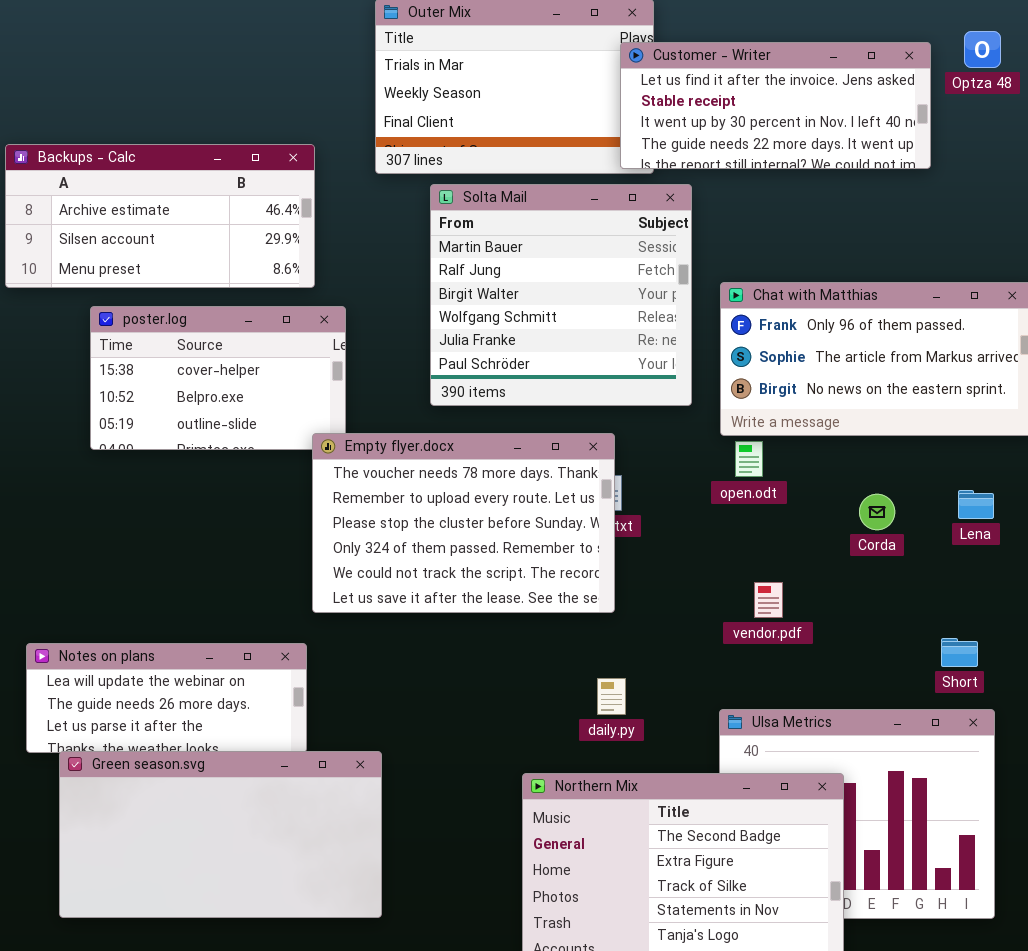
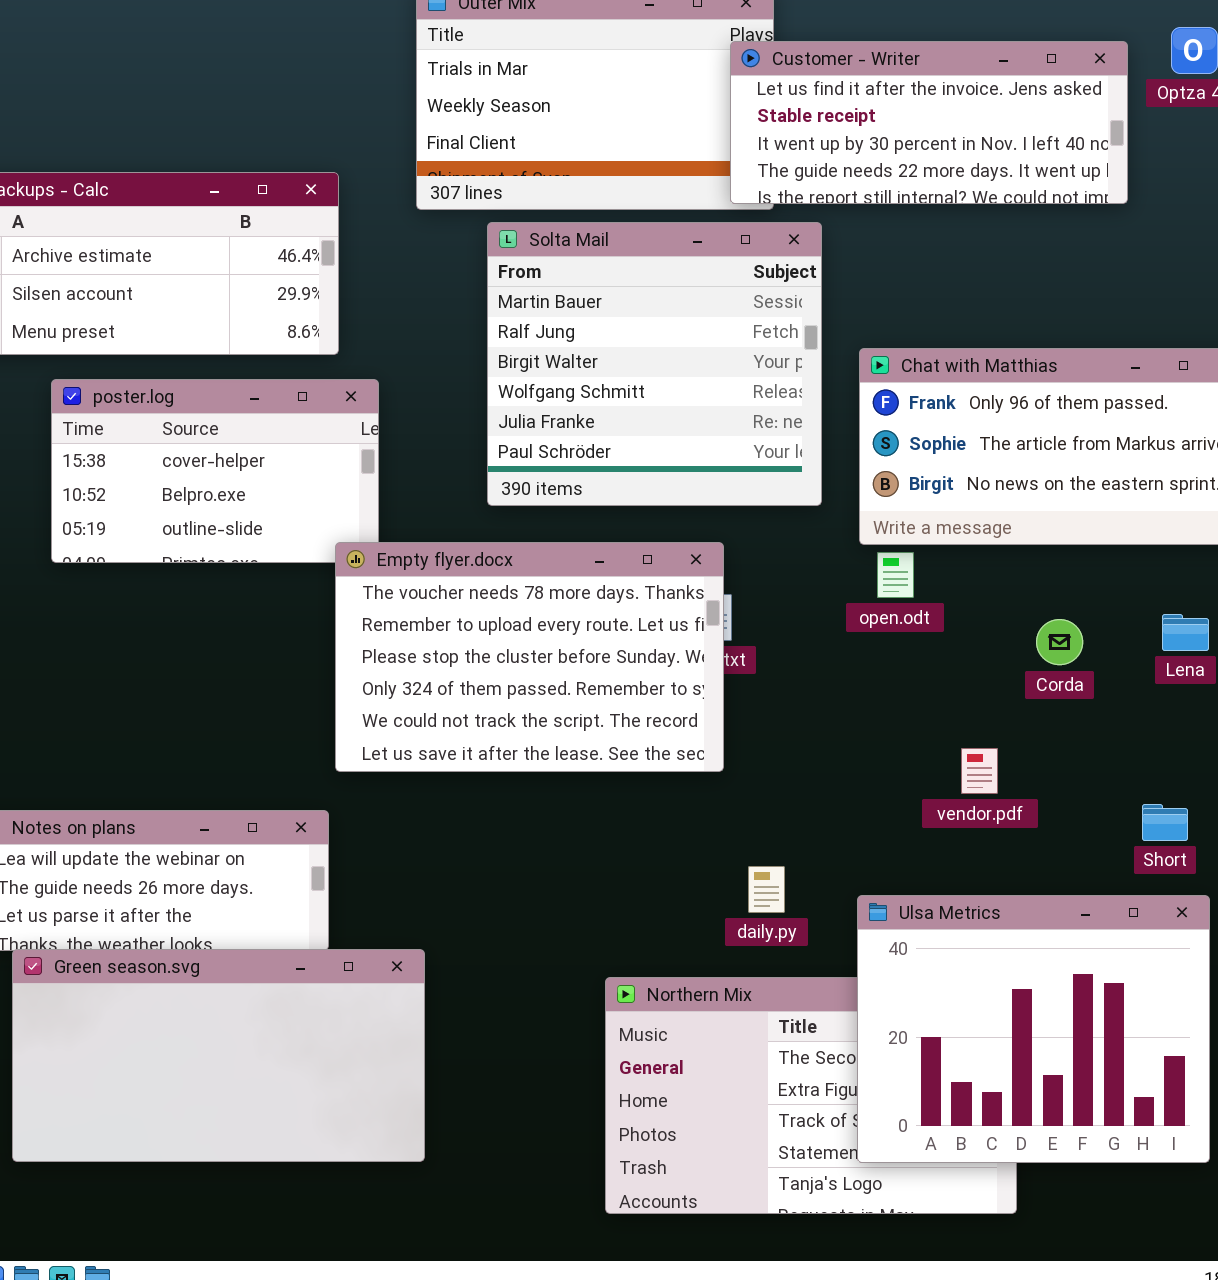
vendor.pdf: [754,582,783,618] -> [961,748,998,794], moved
daily.py: [597,678,626,715] -> [748,866,785,913], moved
Ulsa Metrics: [719,709,995,919] -> [857,895,1210,1163], raised

